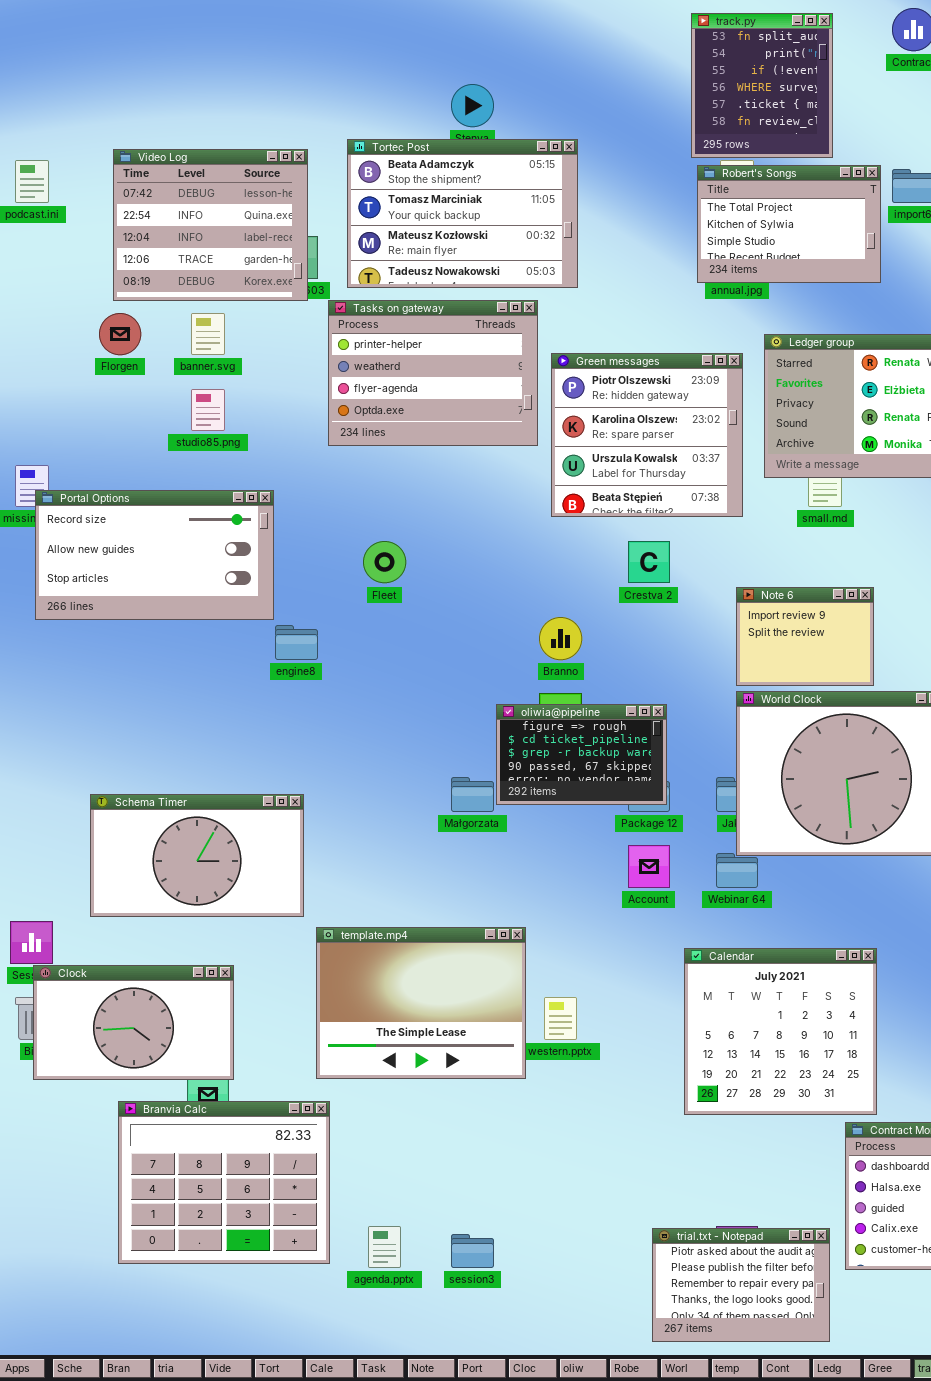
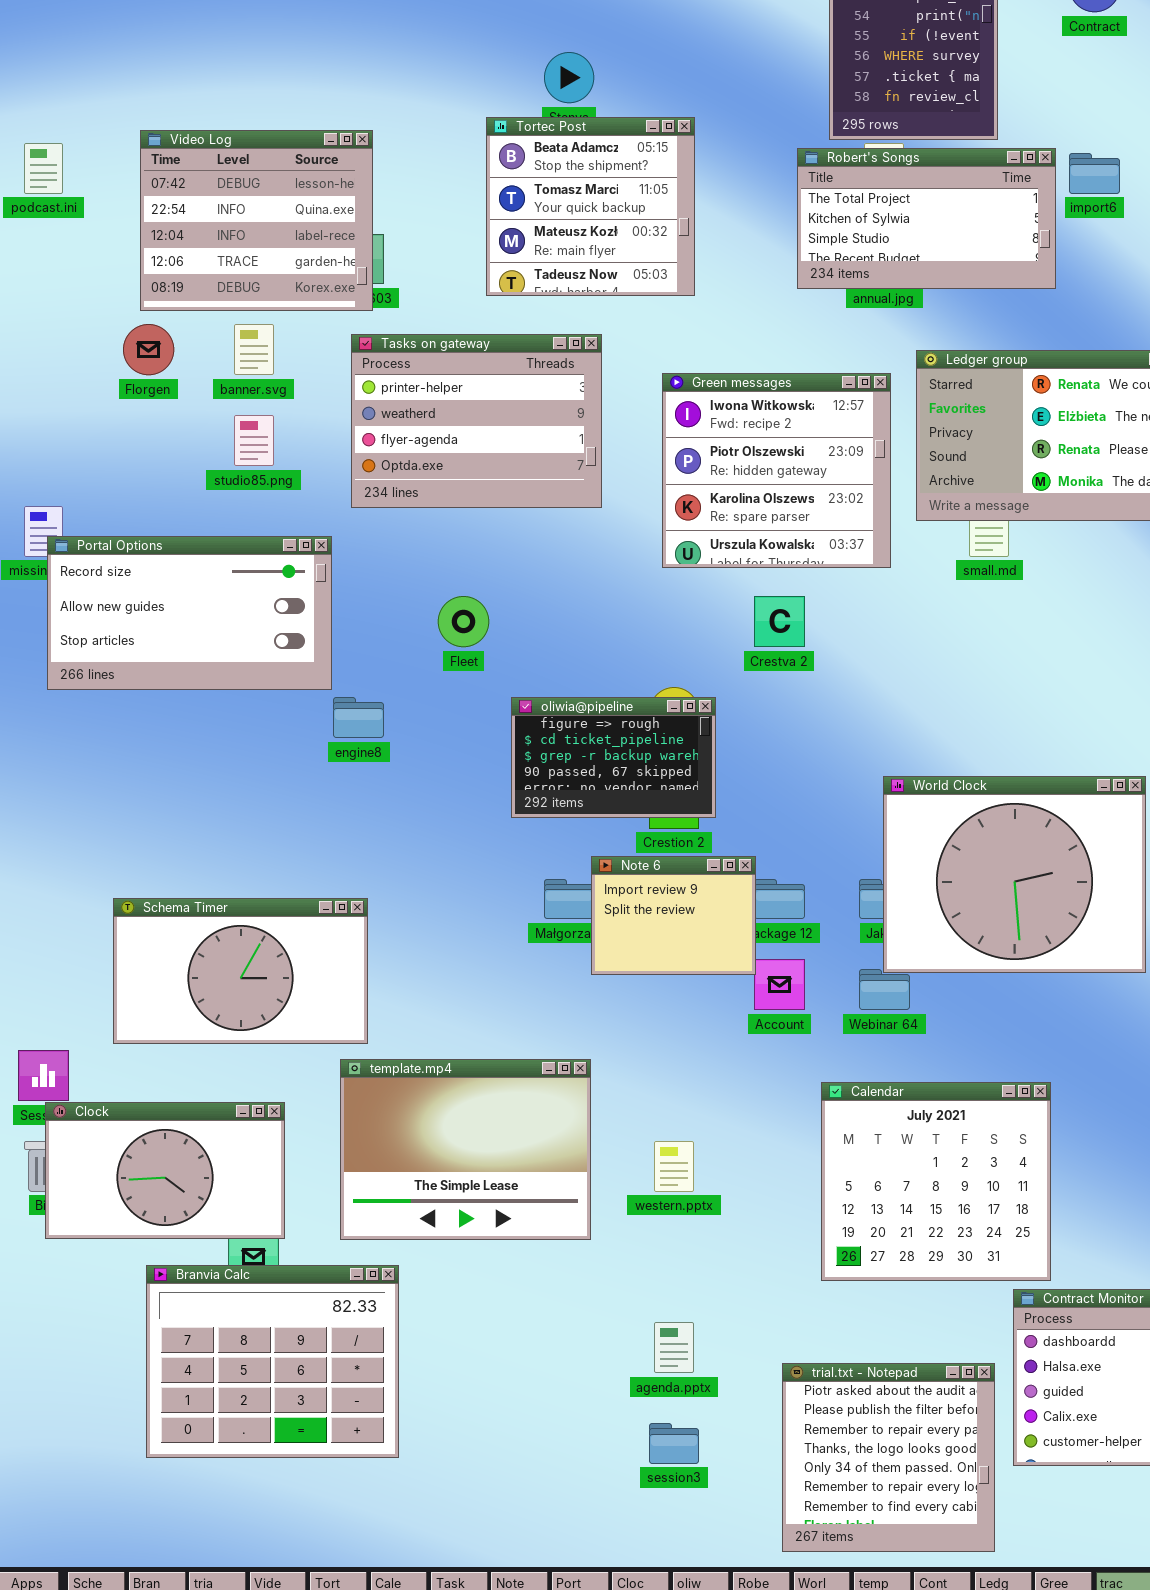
Tortec Post: [347,139,578,288] -> [486,117,695,296], resized
Robert's Songs: [697,165,881,283] -> [797,148,1056,289], resized
Tasks on gateway: [328,300,538,446] -> [351,334,602,508], moved
Green messages: [551,353,743,517] -> [662,373,891,568], scrolled up 1 row
Note 6: [736,587,874,686] -> [591,856,756,975], moved
oliwia@pipeline: [496,704,667,805] -> [511,697,716,818], moved
template.mp4: [316,927,526,1079] -> [340,1059,591,1240], moved
agenda.pptx: [368,1226,401,1268] -> [654,1322,694,1373], moved
trial.txt - Notepad: [652,1228,830,1342] -> [782,1363,995,1552], resized
session3: [451,1234,494,1268] -> [649,1423,699,1464], moved

